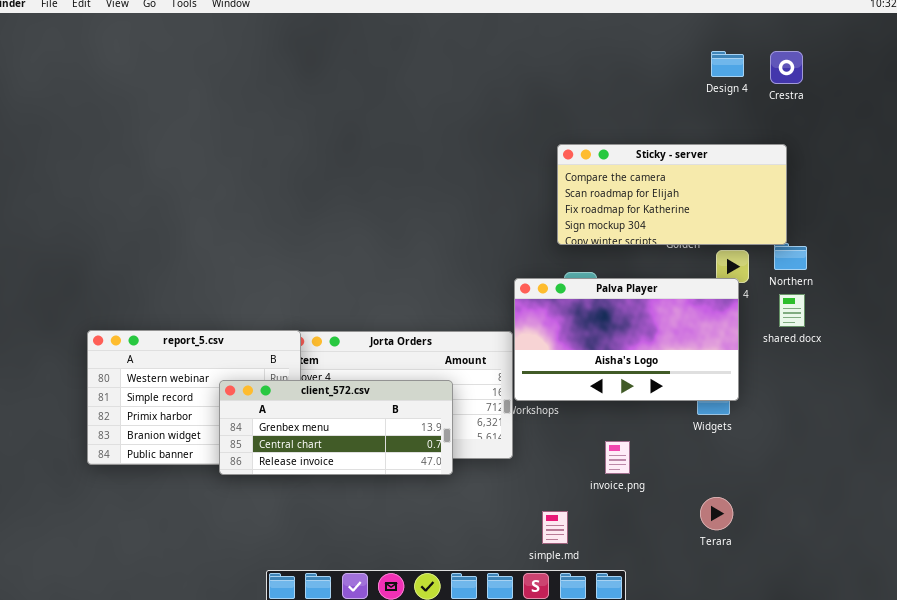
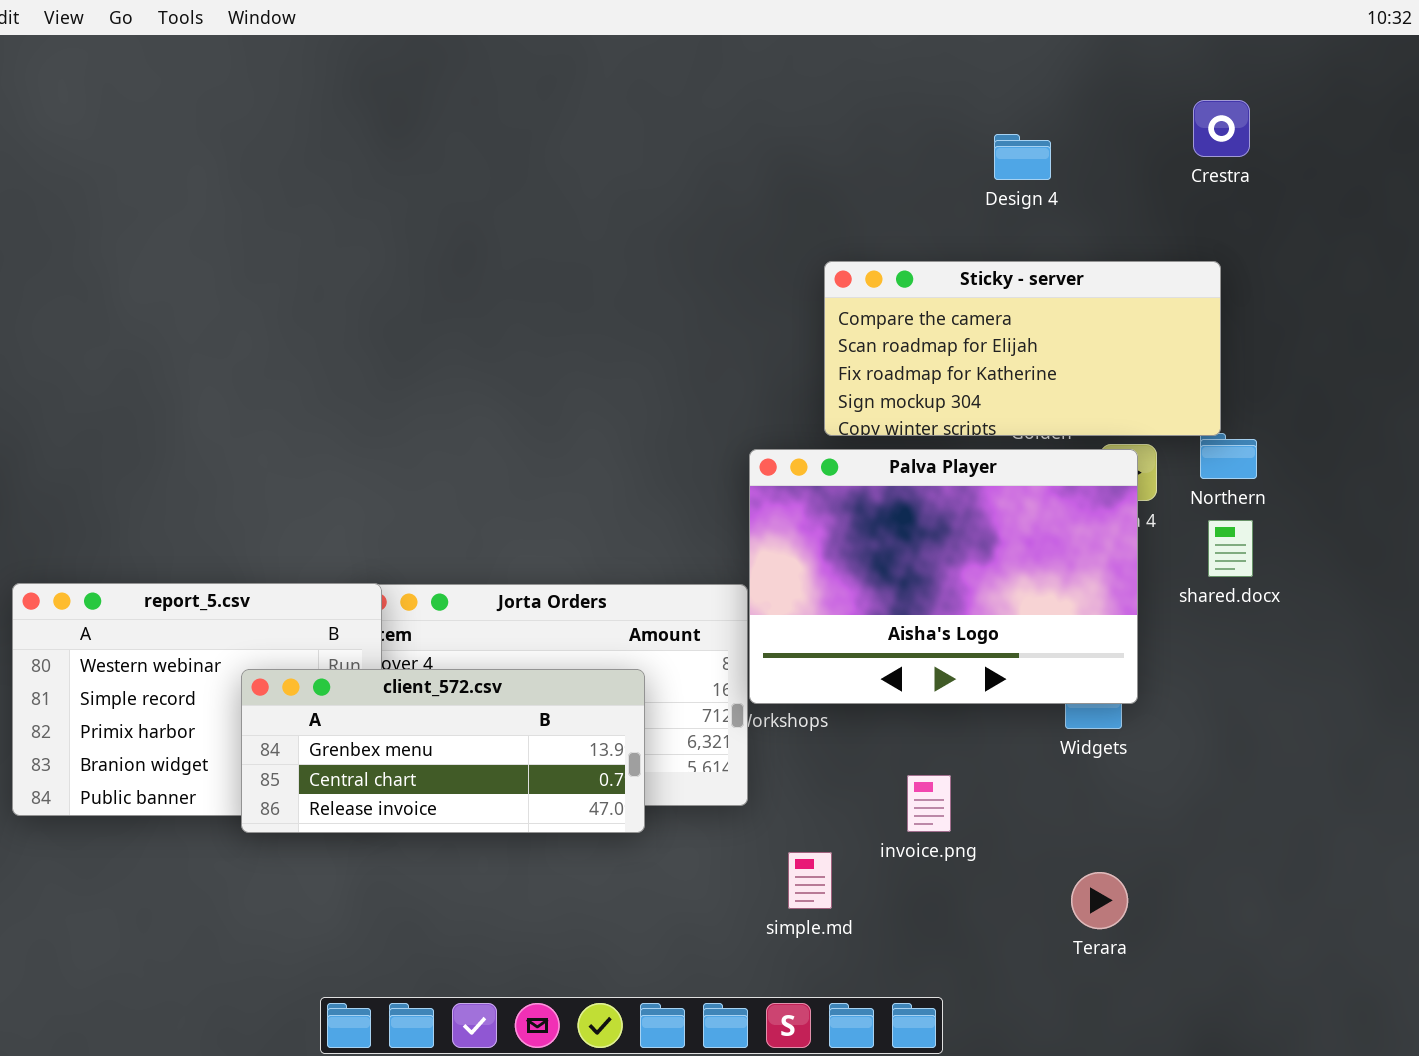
Design 4: [711,51,744,77] -> [994,134,1051,180], moved
Palva Player: [514,278,739,401] -> [749,449,1138,704], resized
simple.md: [542,511,568,544] -> [788,852,832,909], moved

